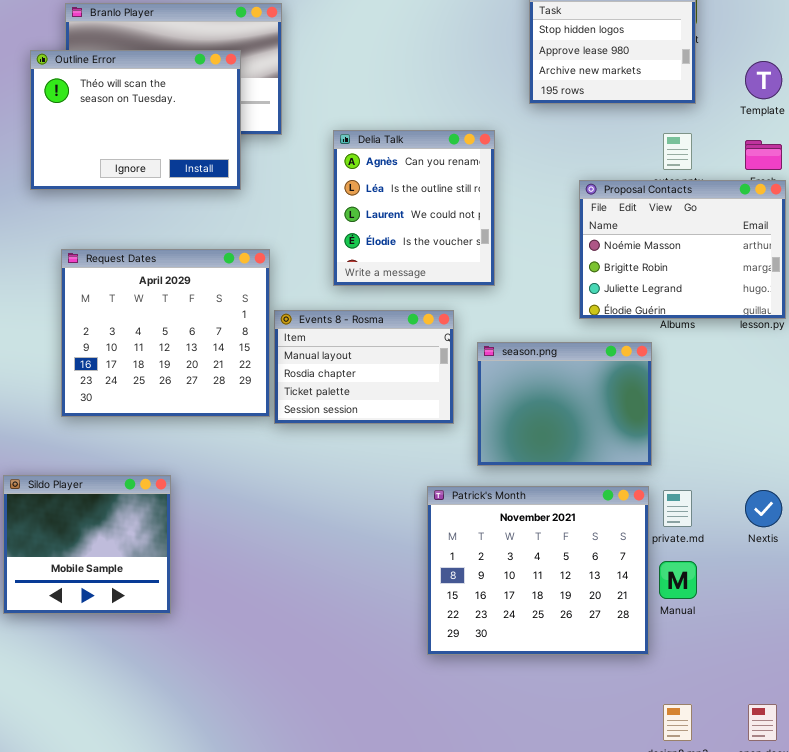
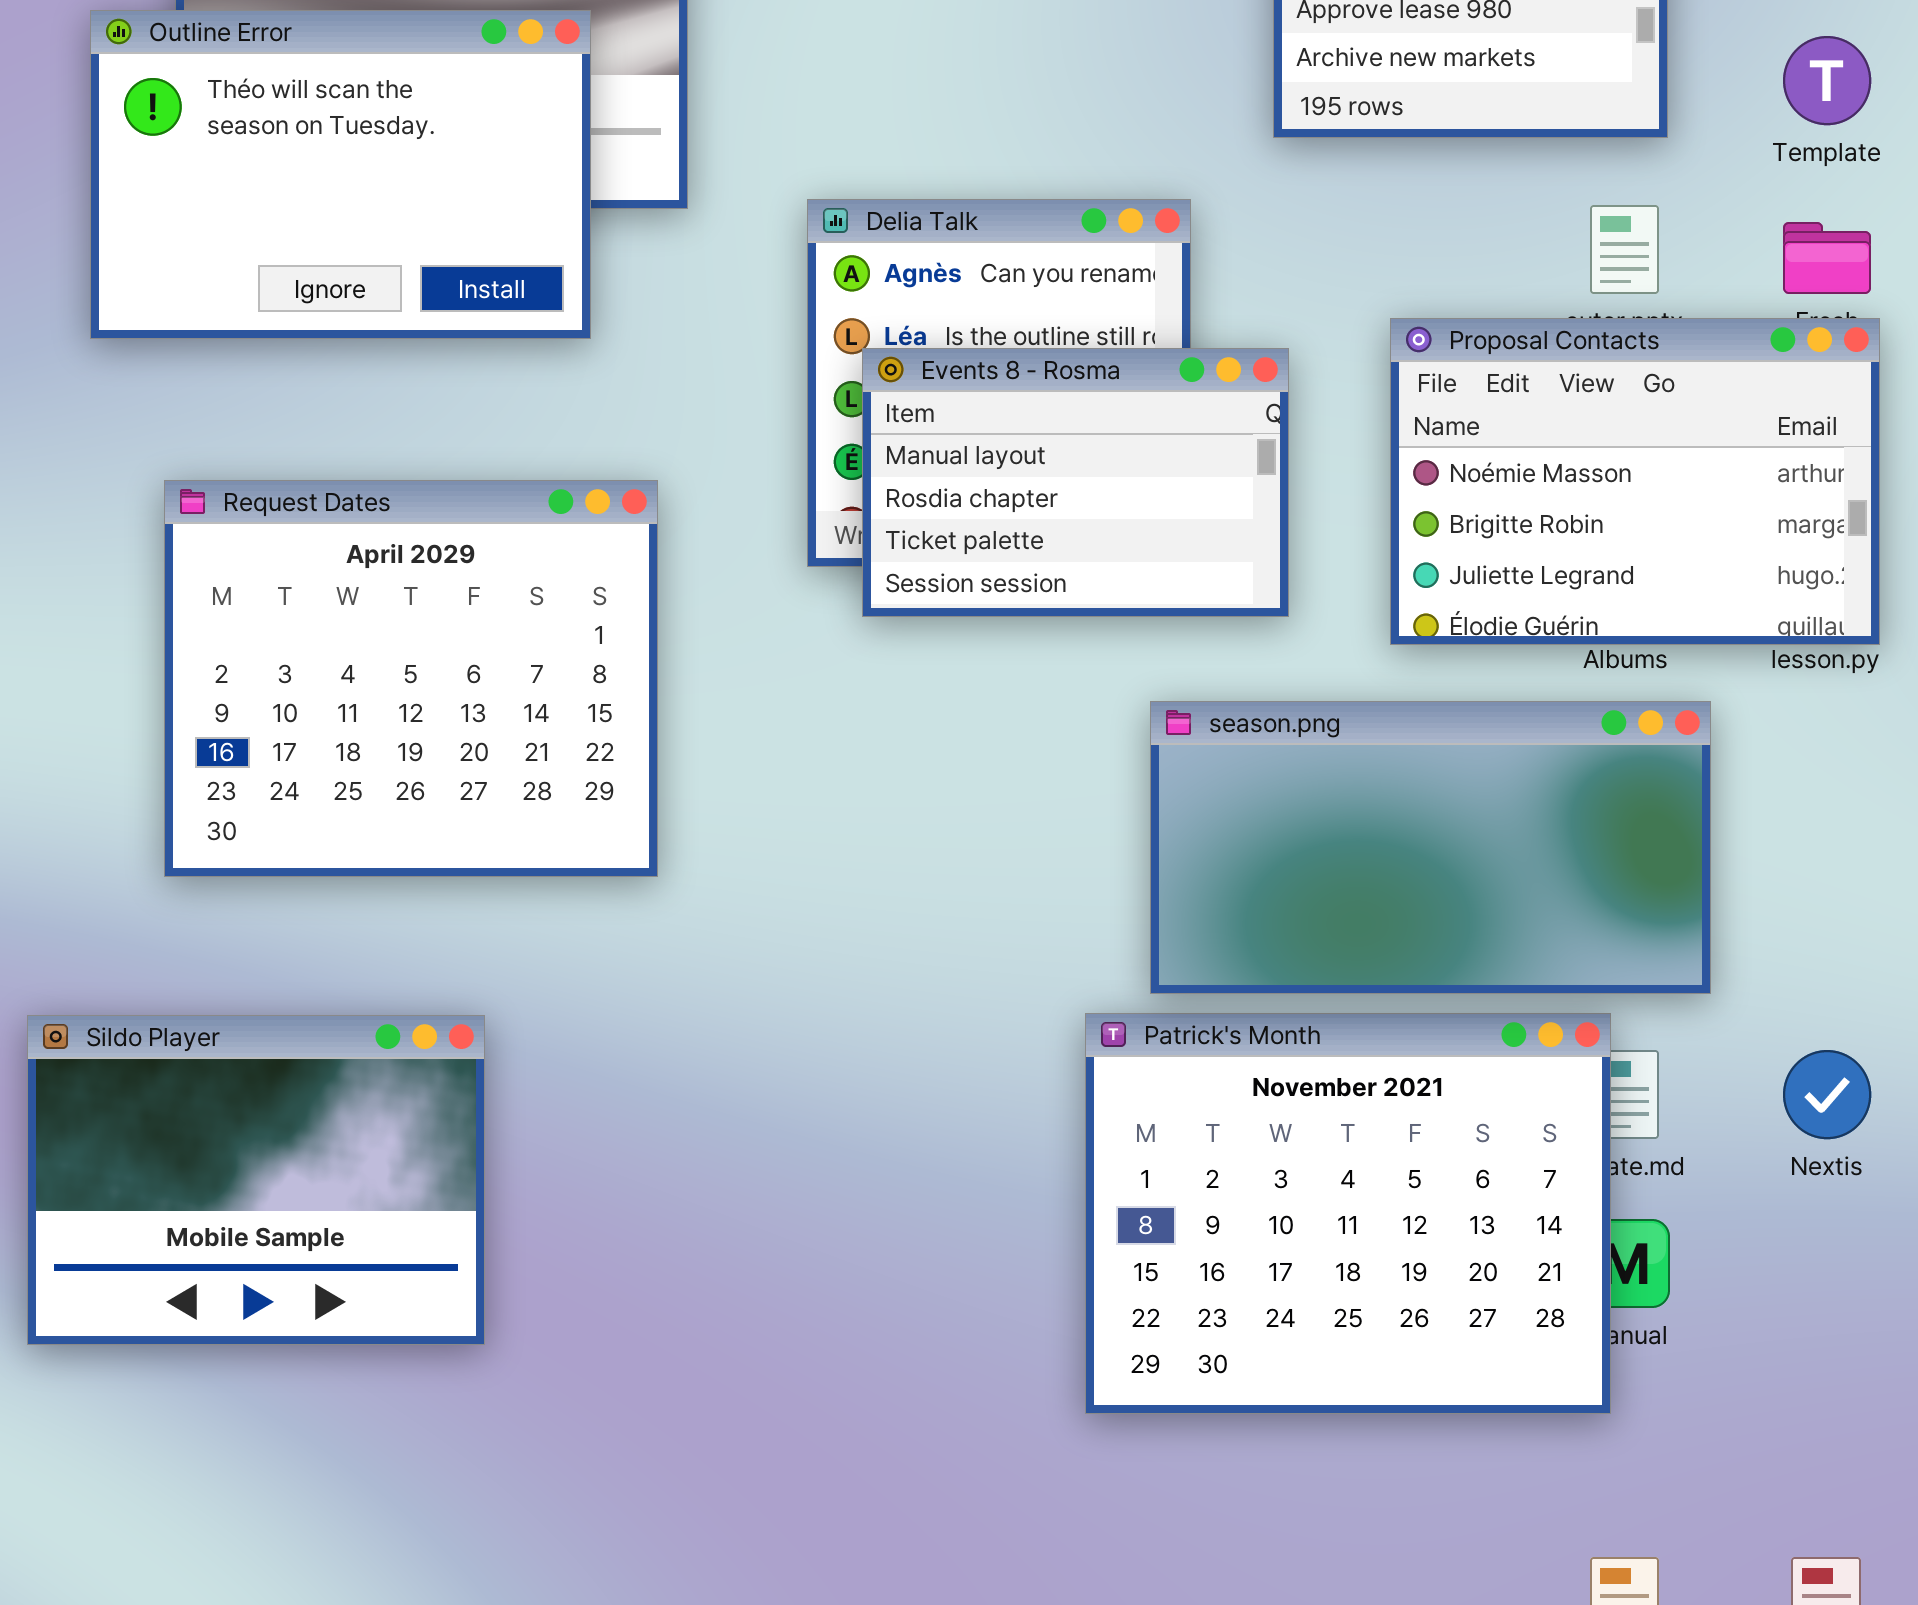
Events 8 - Rosma: [274,310,454,424] -> [862,348,1289,617], moved
season.png: [477,342,652,466] -> [1150,701,1711,994], resized
Sildo Player: [3,475,171,614] -> [27,1015,485,1345], resized
Patrick's Month: [427,486,649,655] -> [1085,1013,1611,1414], moved

